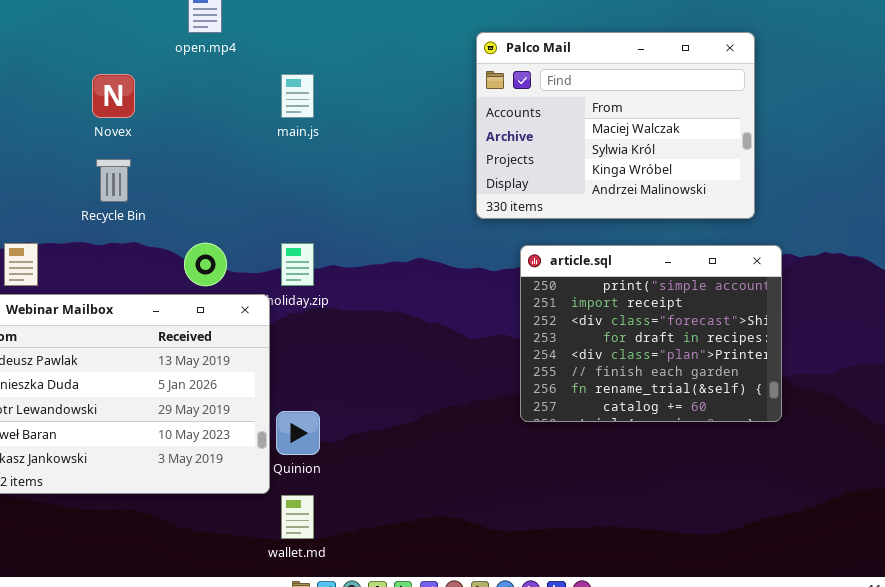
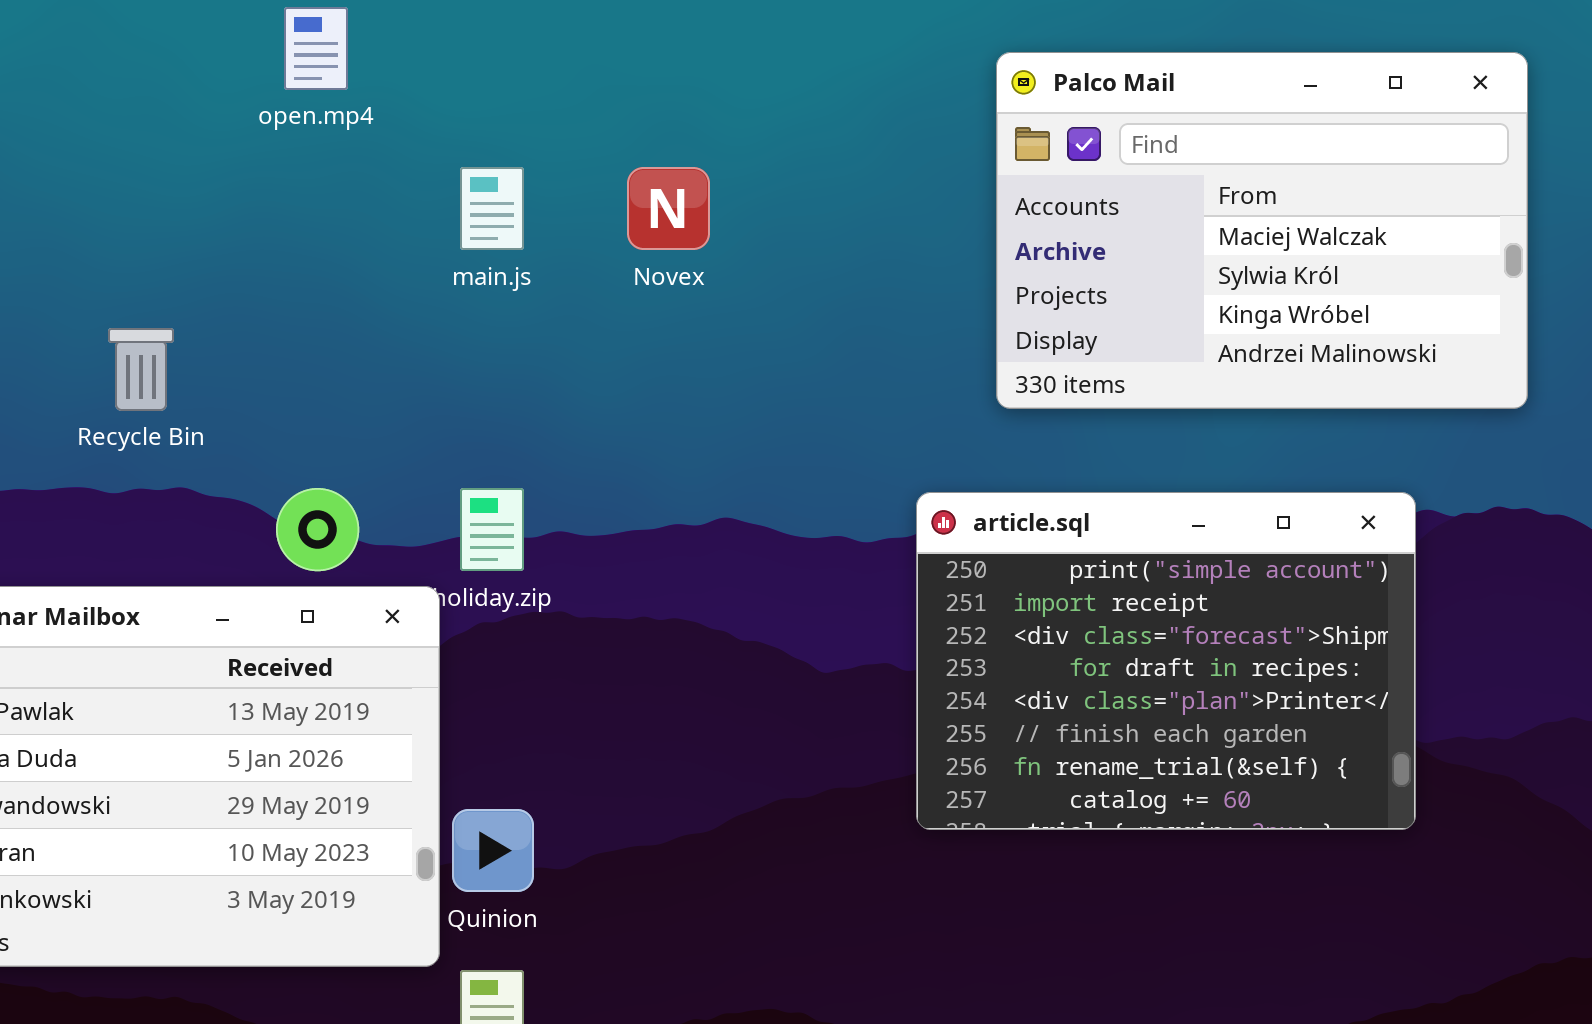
Palco Mail: [476,32,755,219] -> [996,52,1528,409], moved
Novex: [92,74,135,118] -> [627,167,710,250], moved

